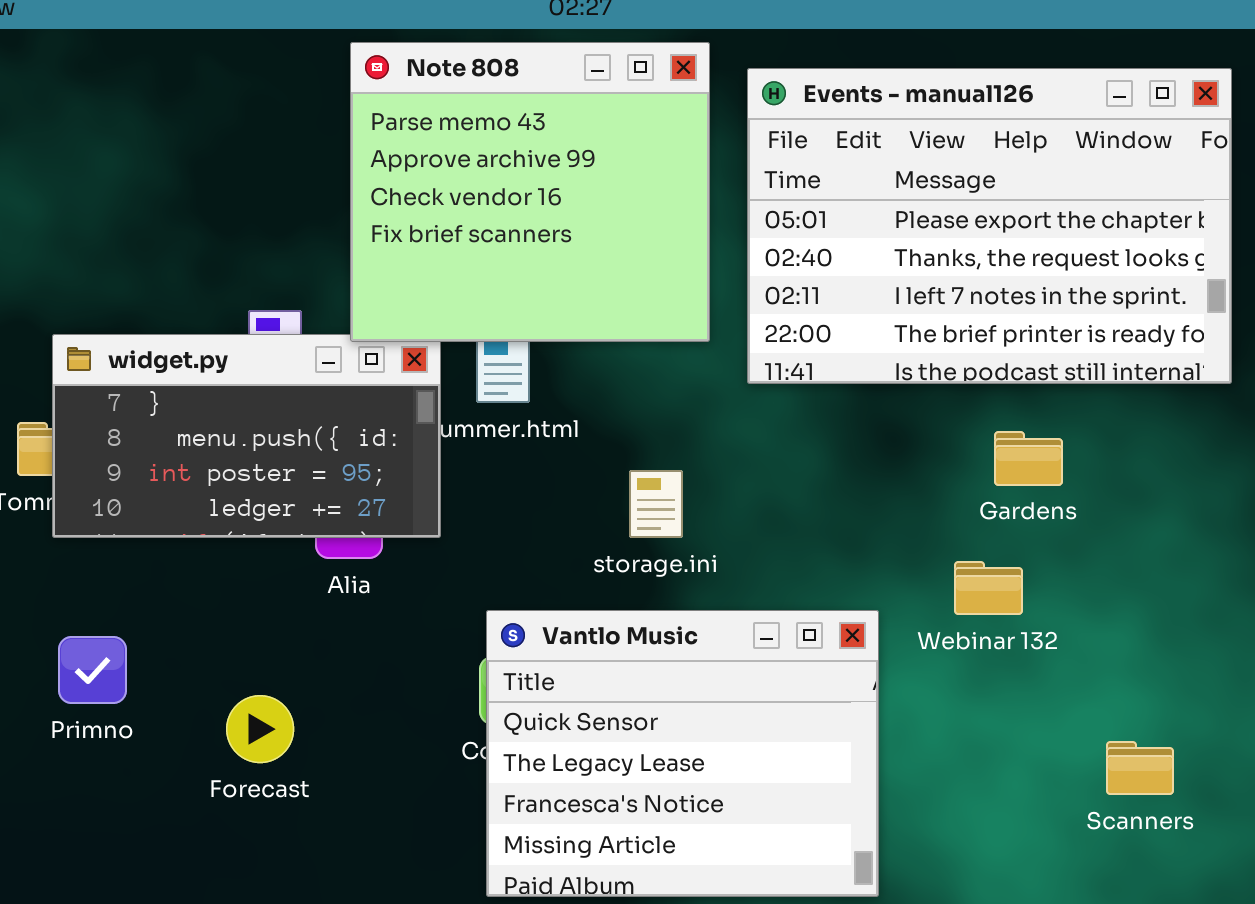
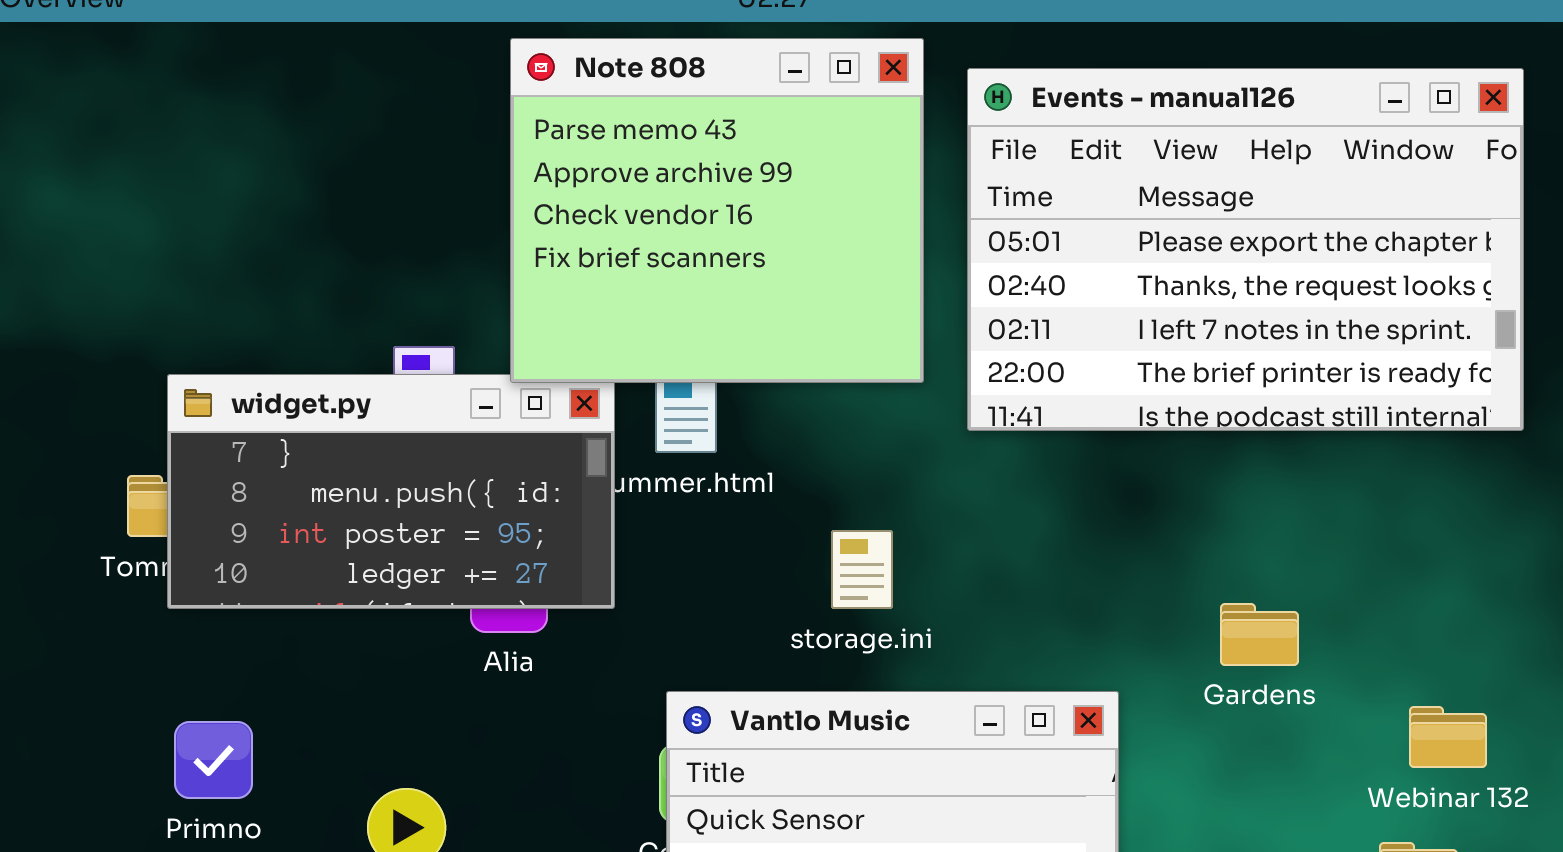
Gardens: [994,431,1063,486] -> [1220,603,1299,666], moved
Webinar 132: [954,561,1023,615] -> [1409,706,1487,768], moved

